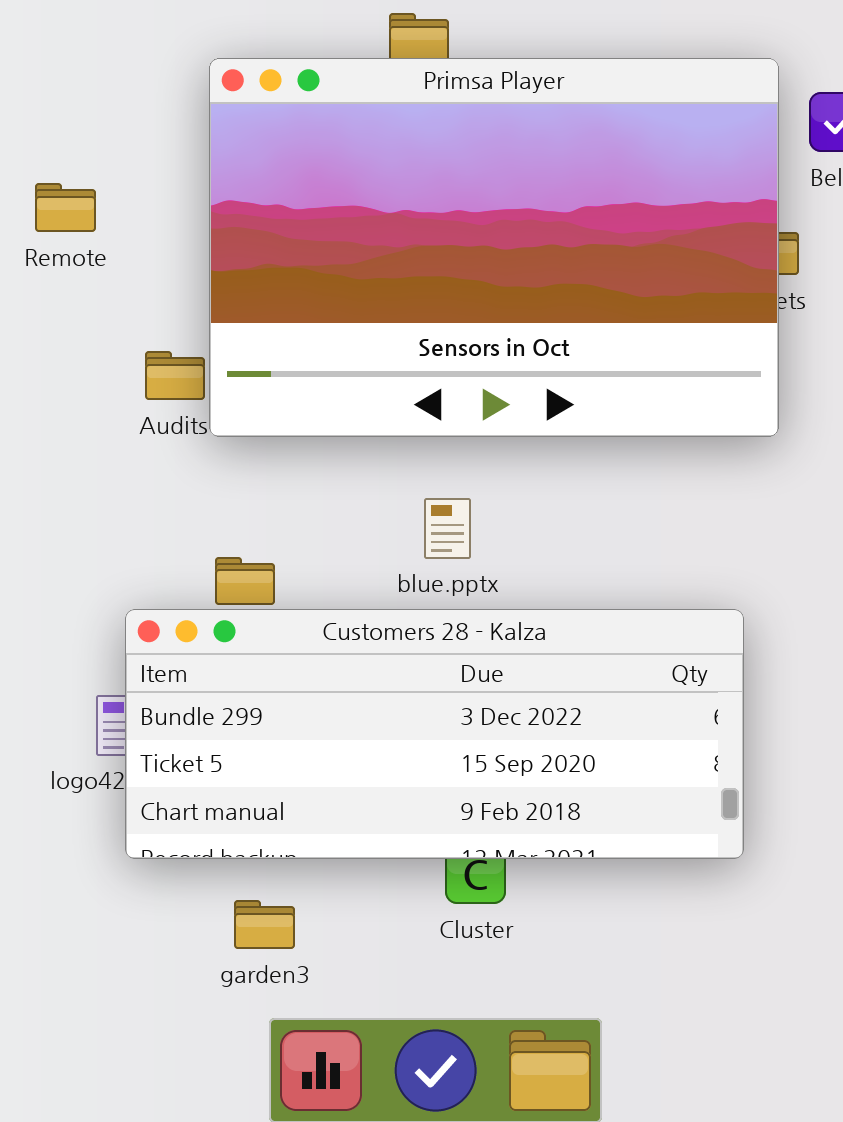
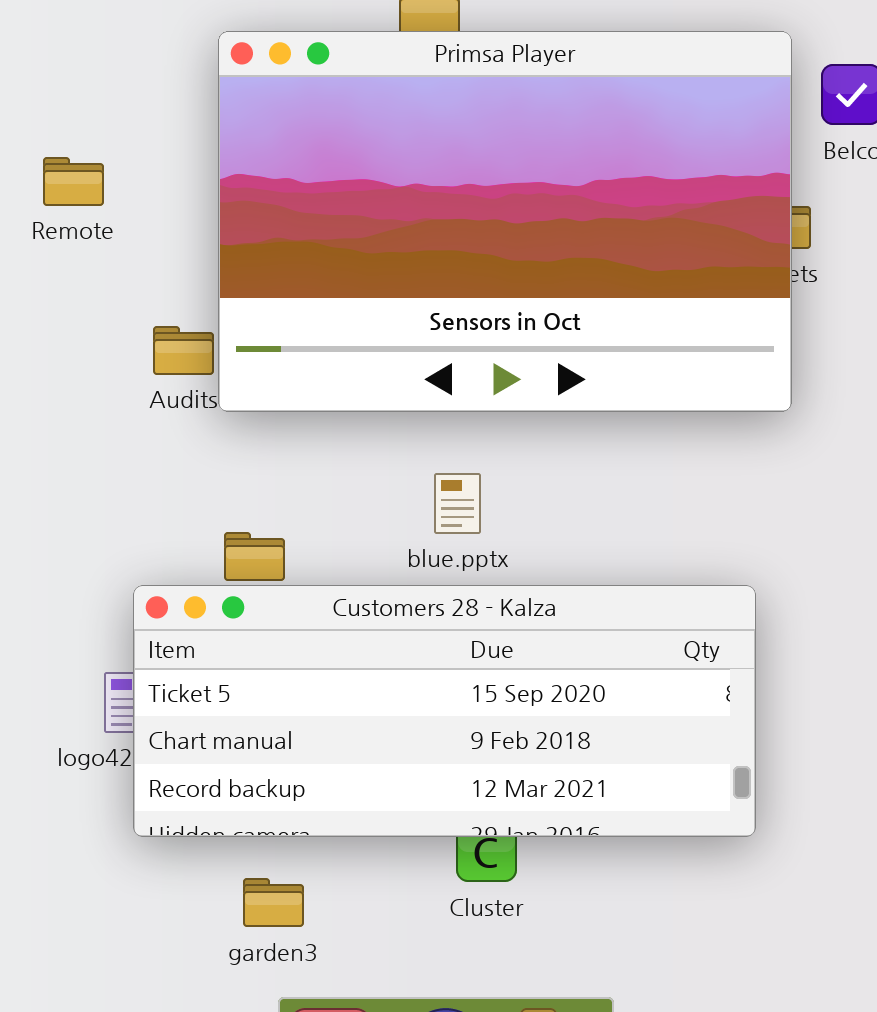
Customers 28 - Kalza: [125,609,744,859] -> [133,585,756,837], scrolled down 1 row

